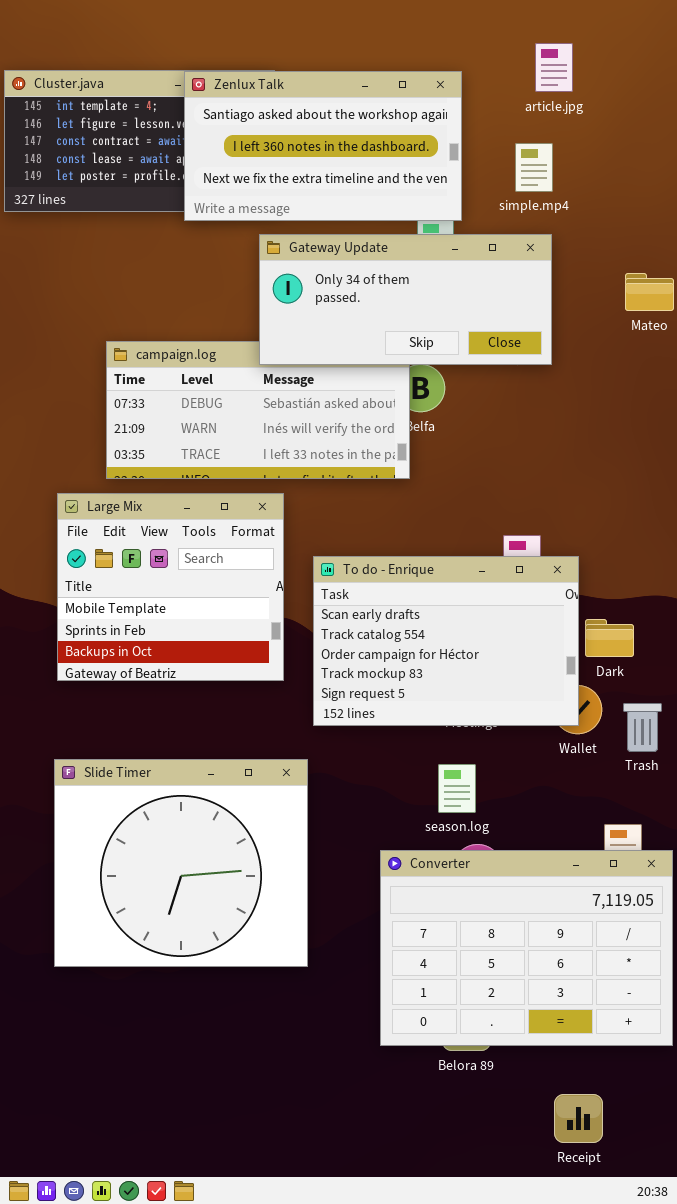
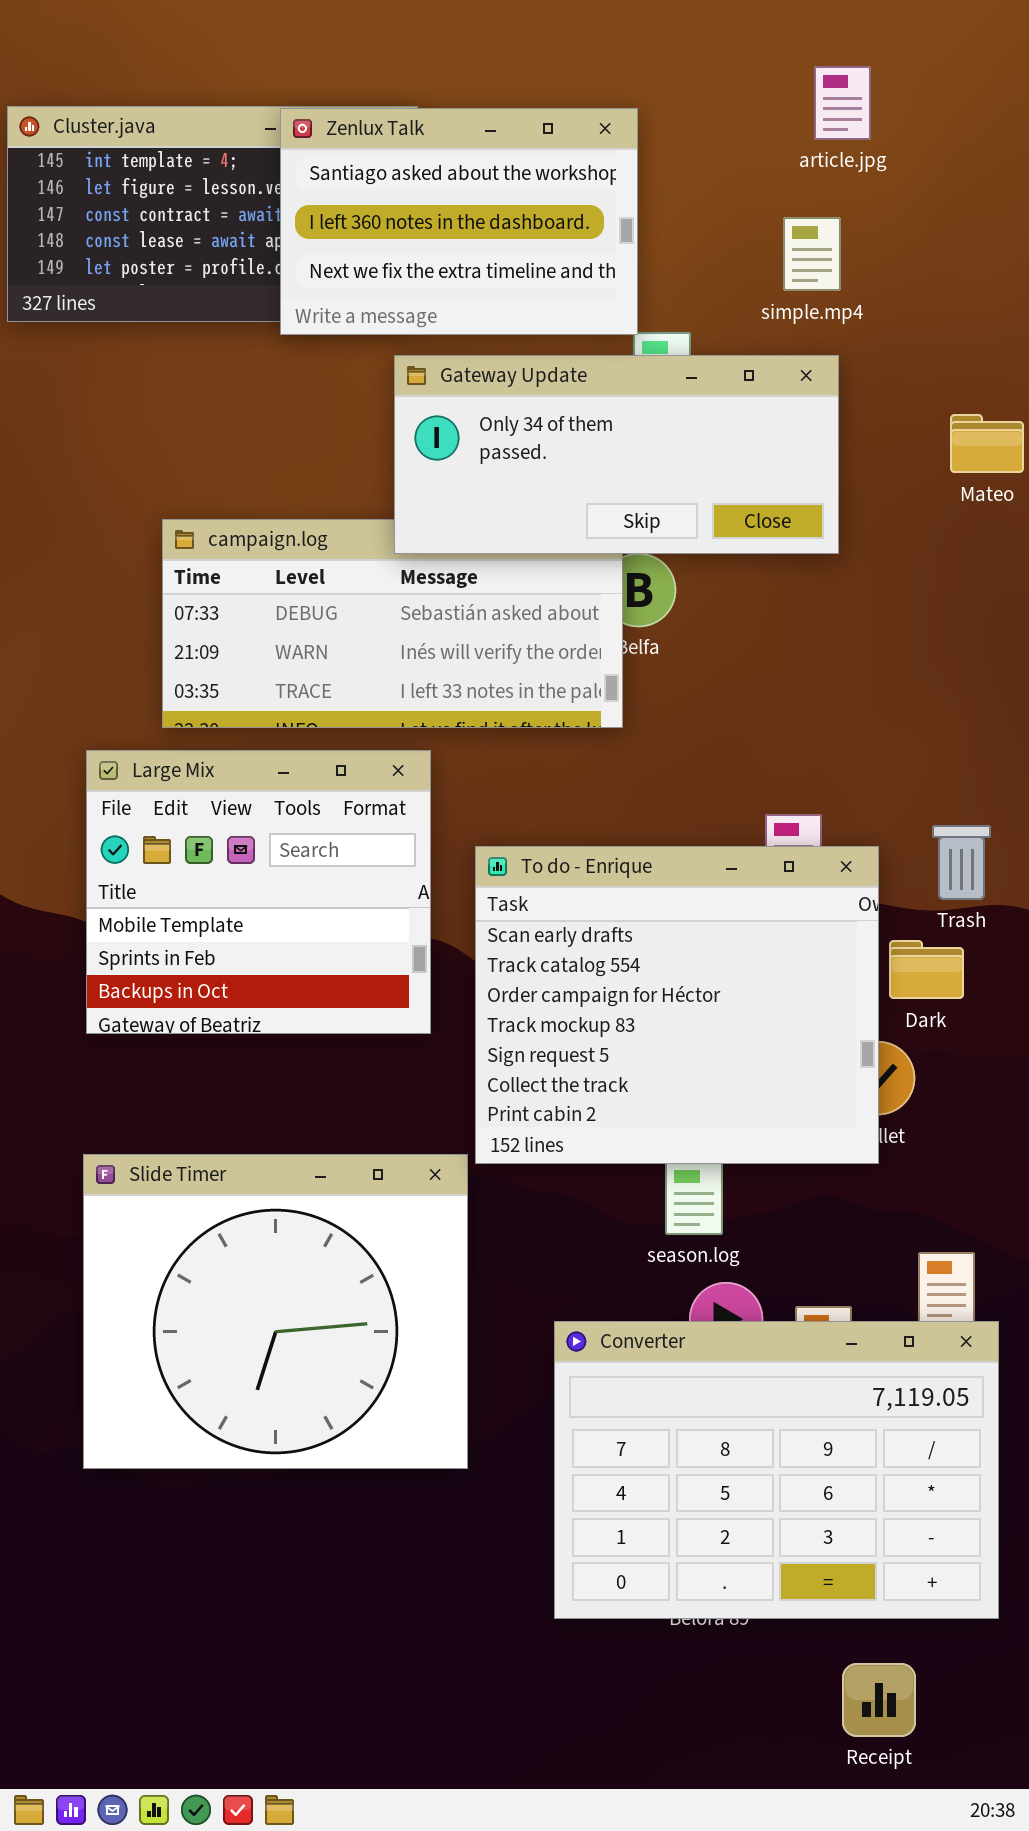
Zenlux Talk: [184,71,462,221] -> [280,108,638,335], resized
To do - Enrique: [313,556,579,726] -> [475,846,879,1164], resized
Trash: [623,703,662,752] -> [932,825,991,900], moved
Converter: [380,850,673,1046] -> [554,1321,999,1619], moved

